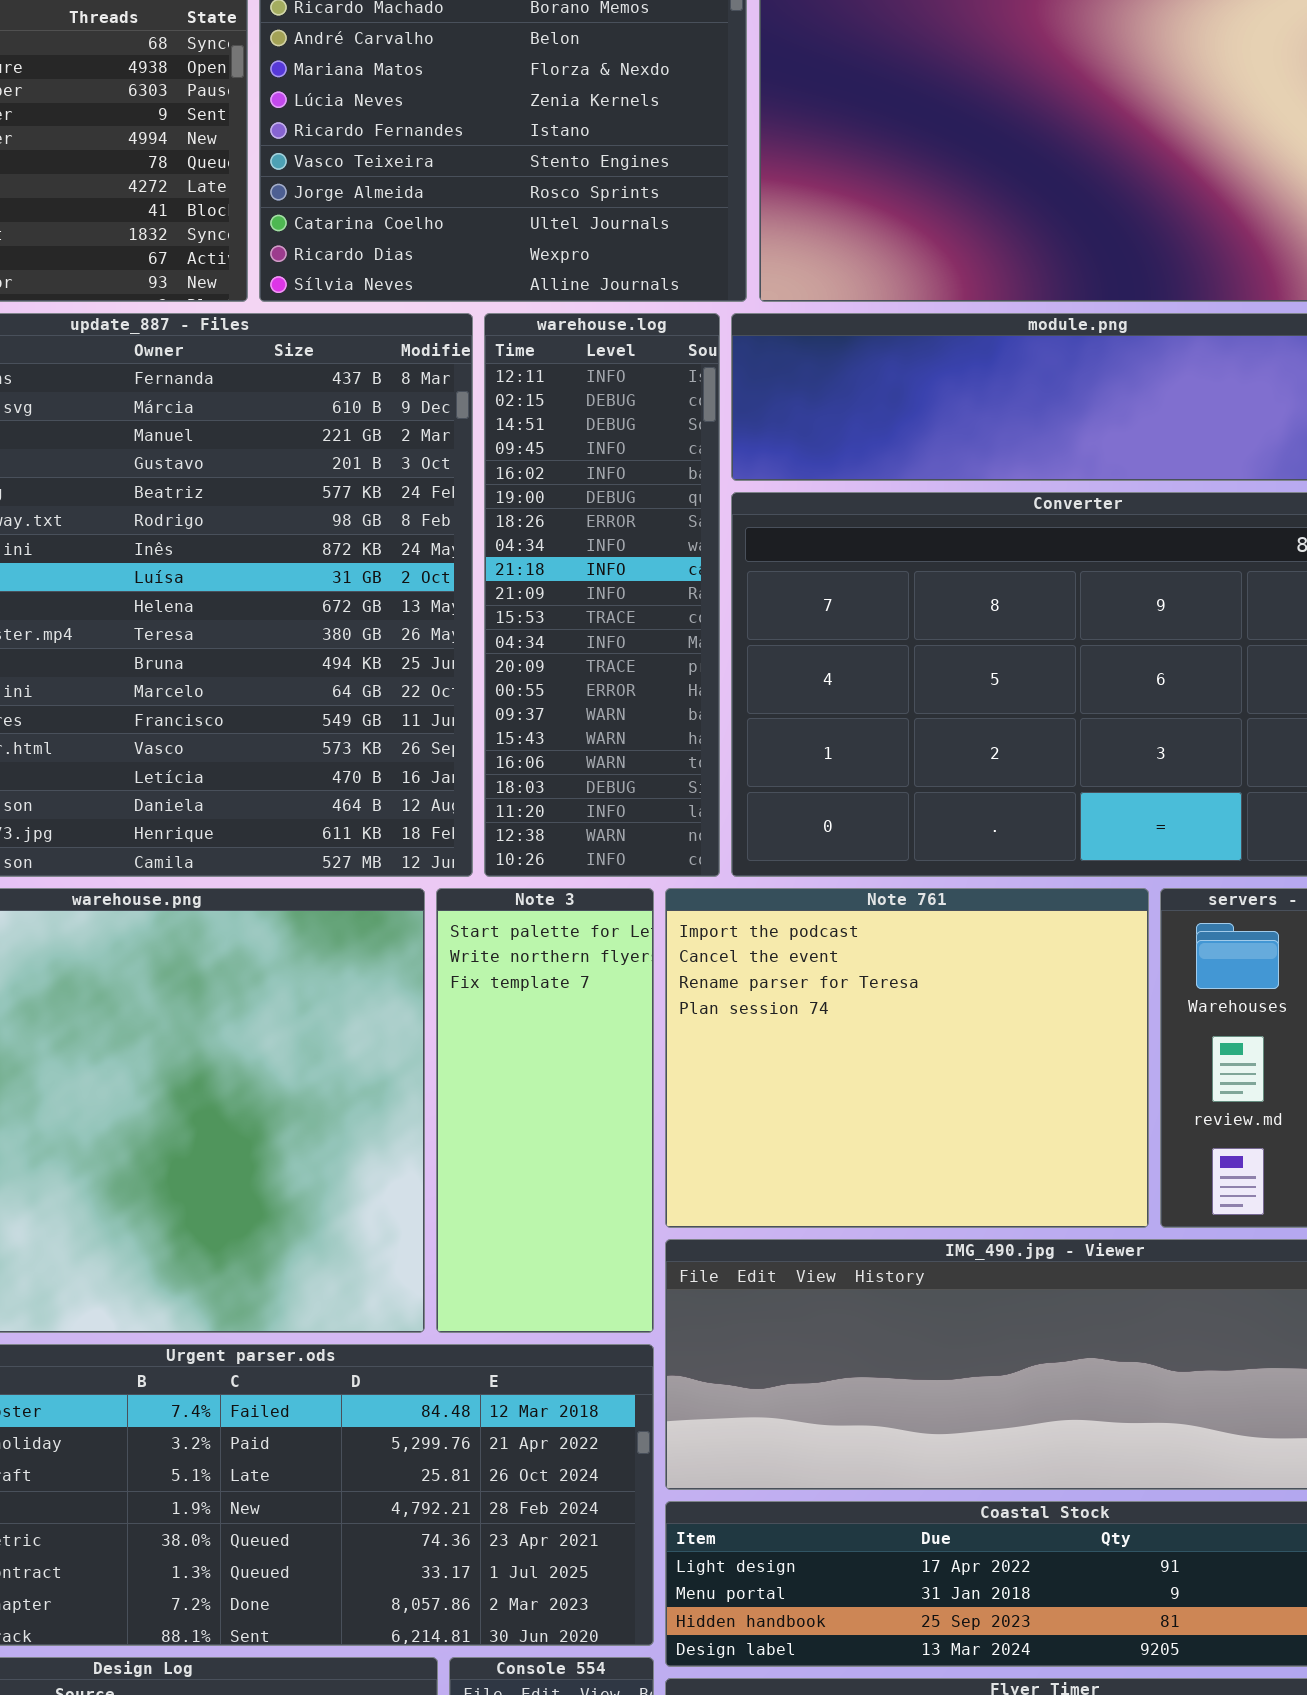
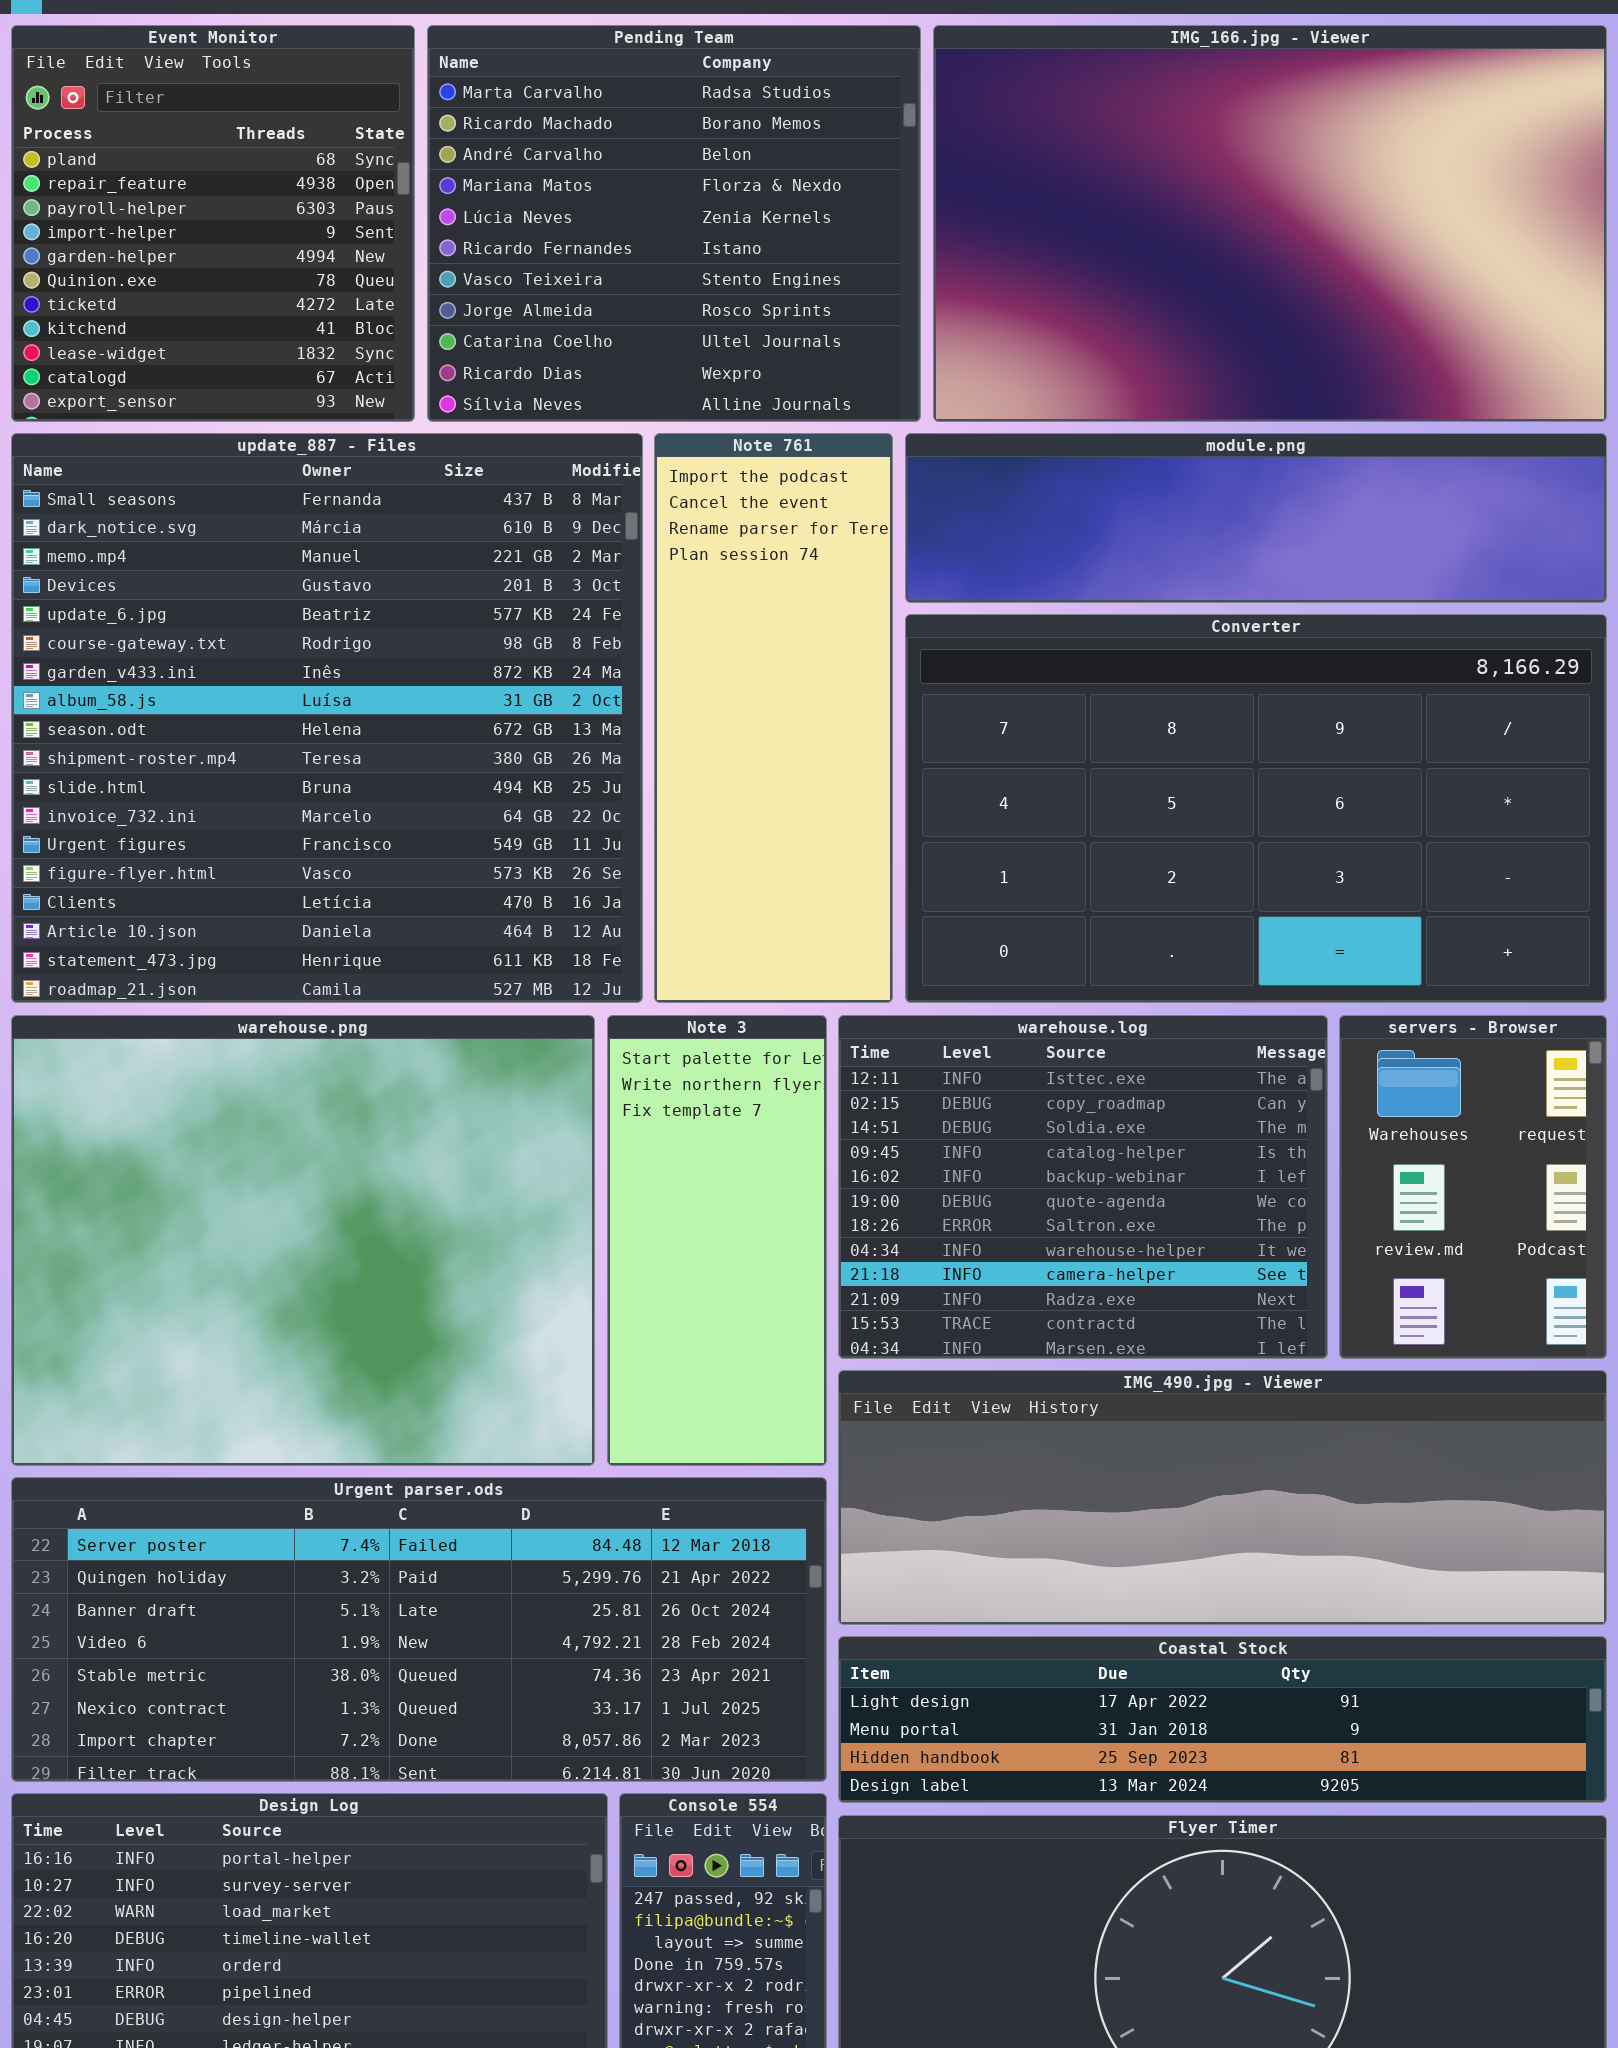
warehouse.log: [484,313,720,877] -> [838,1015,1328,1359], moved, resized
Note 761: [665,888,1149,1228] -> [654,433,893,1003], moved, resized

